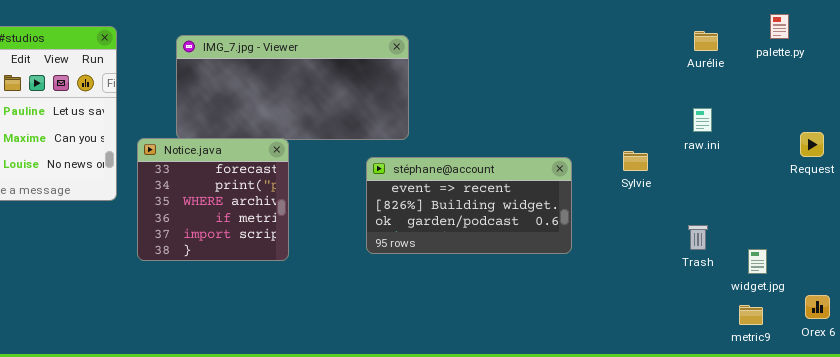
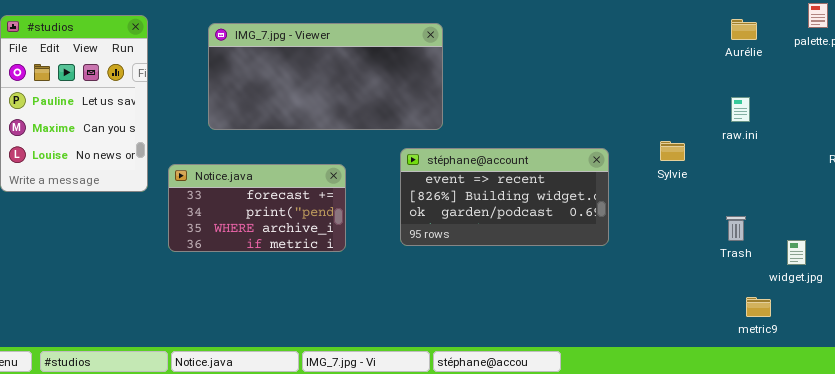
Notice.java: [137,138,289,261] -> [168,164,346,252], resized
metric9: [739,305,763,325] -> [746,297,771,317], moved

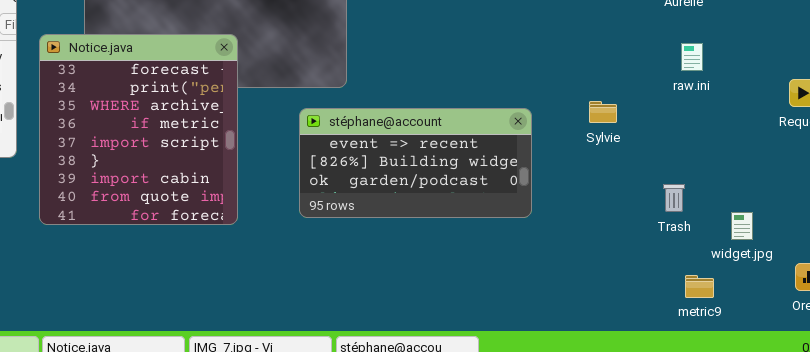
raw.ini: [731,97,750,122] -> [681,43,703,71], moved
Notice.java: [168,164,346,252] -> [39,34,238,225], resized

